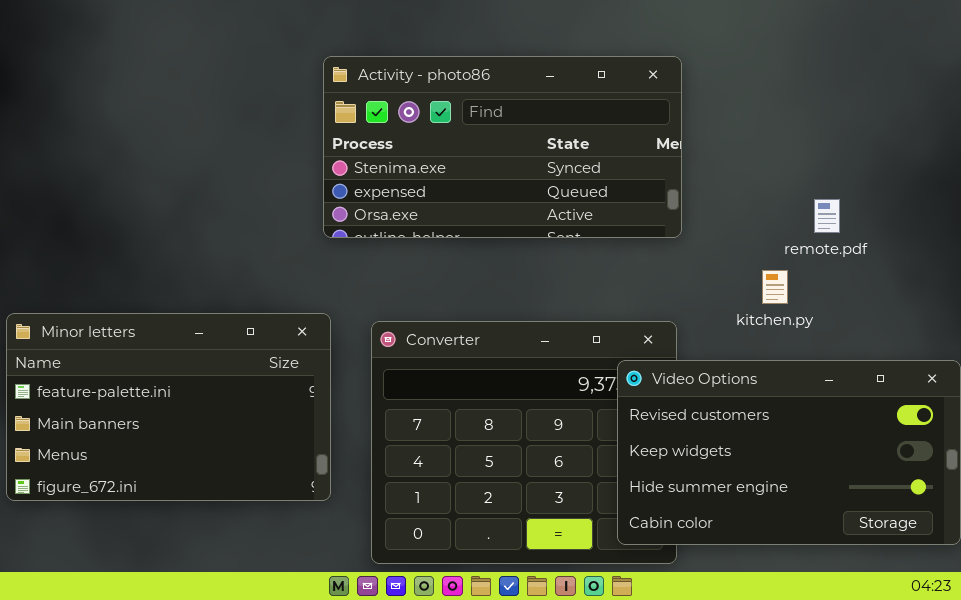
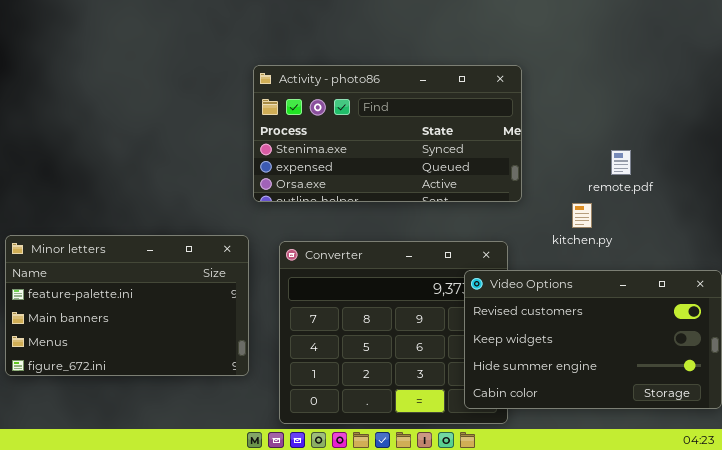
Activity - photo86: [323,56,682,238] -> [253,65,522,202], moved

